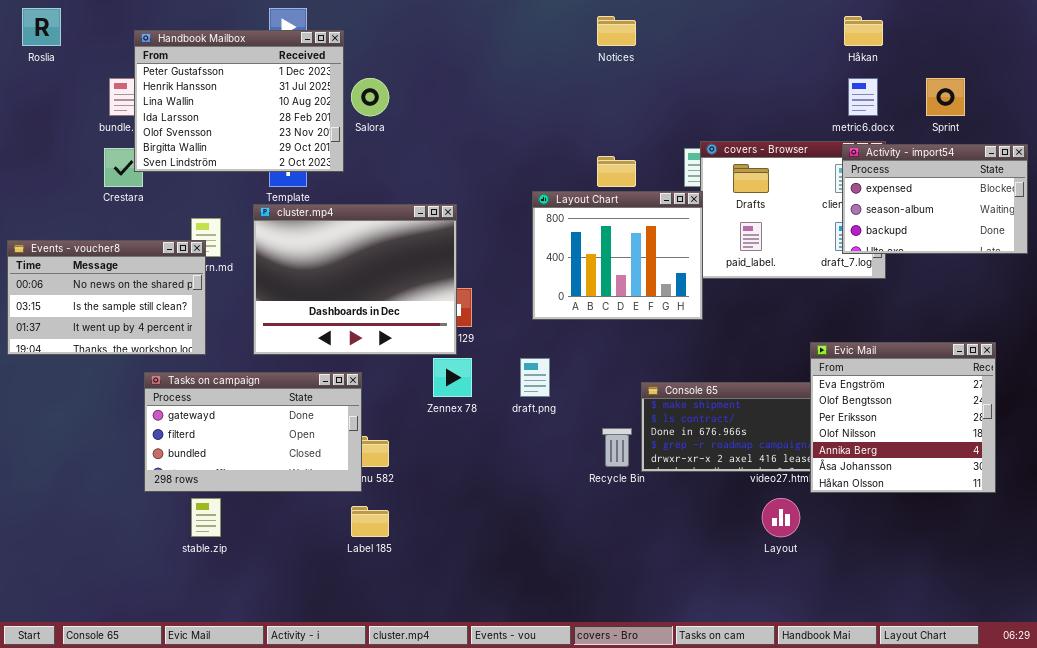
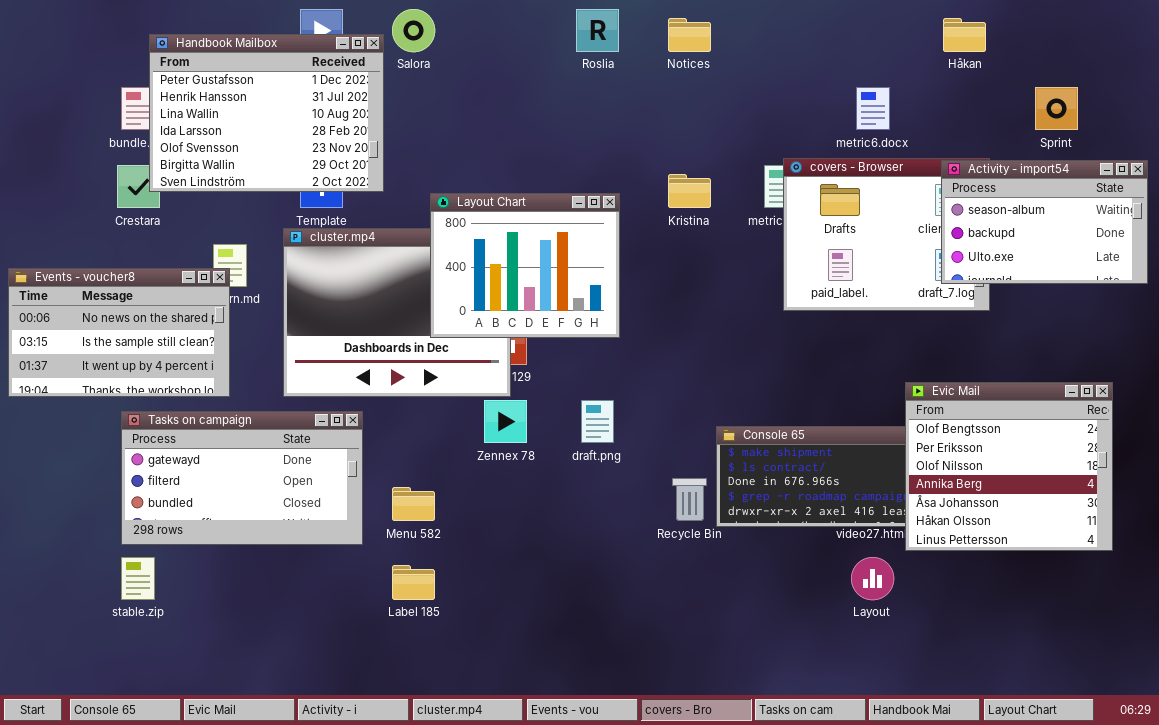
Roslia: [22,8,61,46] -> [576,9,619,52], moved
Salora: [351,78,389,116] -> [392,9,435,52], moved
metric6.docx: [848,78,878,116] -> [856,87,890,130], moved
Activity - import54: [842,144,1028,254] -> [941,160,1148,284], scrolled down 1 row
Layout Chart: [532,191,703,320] -> [430,193,620,338], moved
Evic Mail: [810,342,996,493] -> [905,382,1113,551], scrolled down 1 row
Tasks on campaign: [144,372,362,492] -> [121,411,363,545], moved
stable.zip: [191,498,221,537] -> [121,557,155,600], moved

